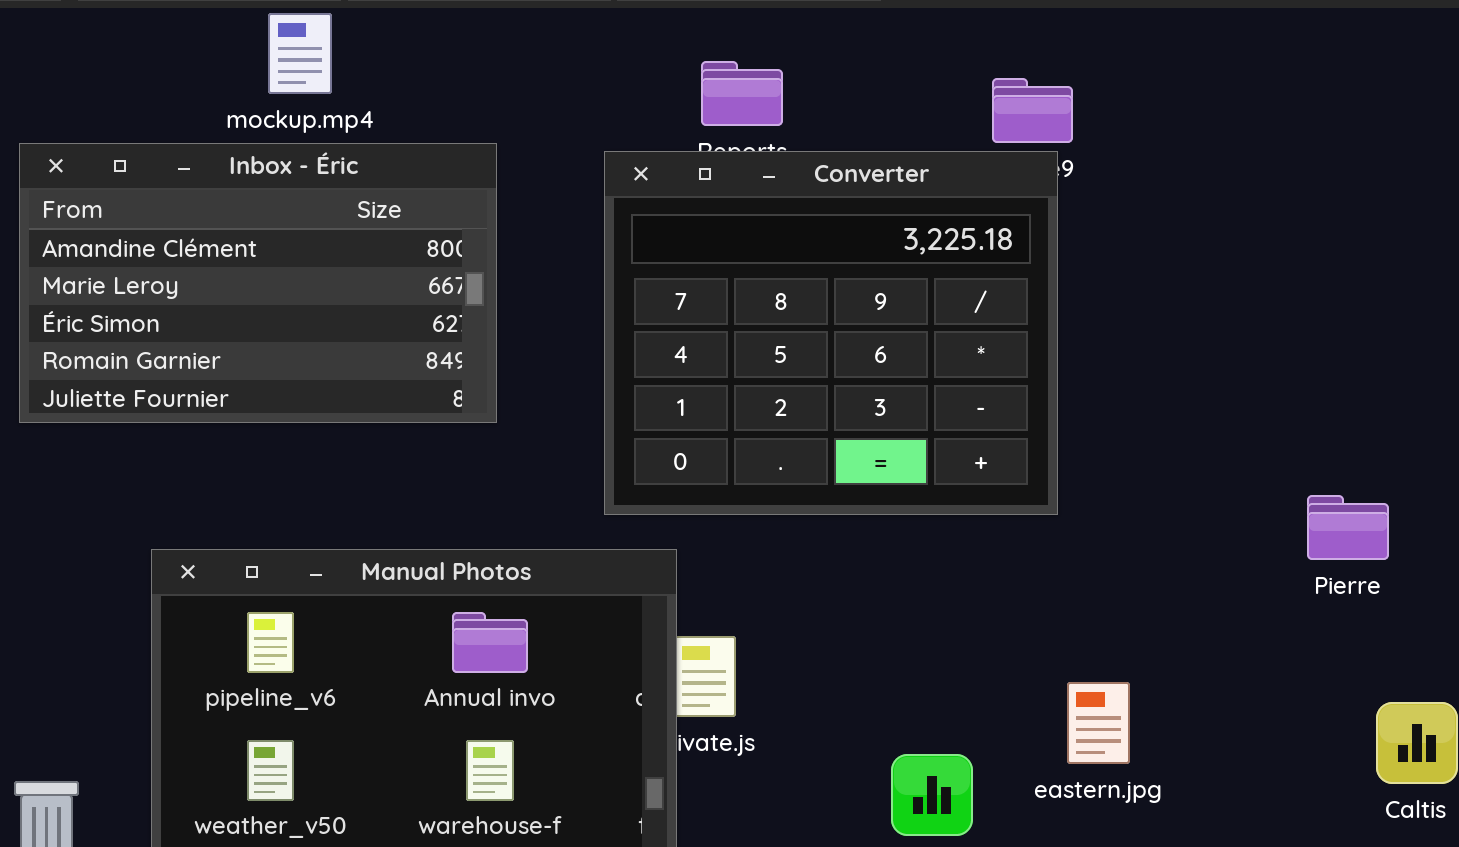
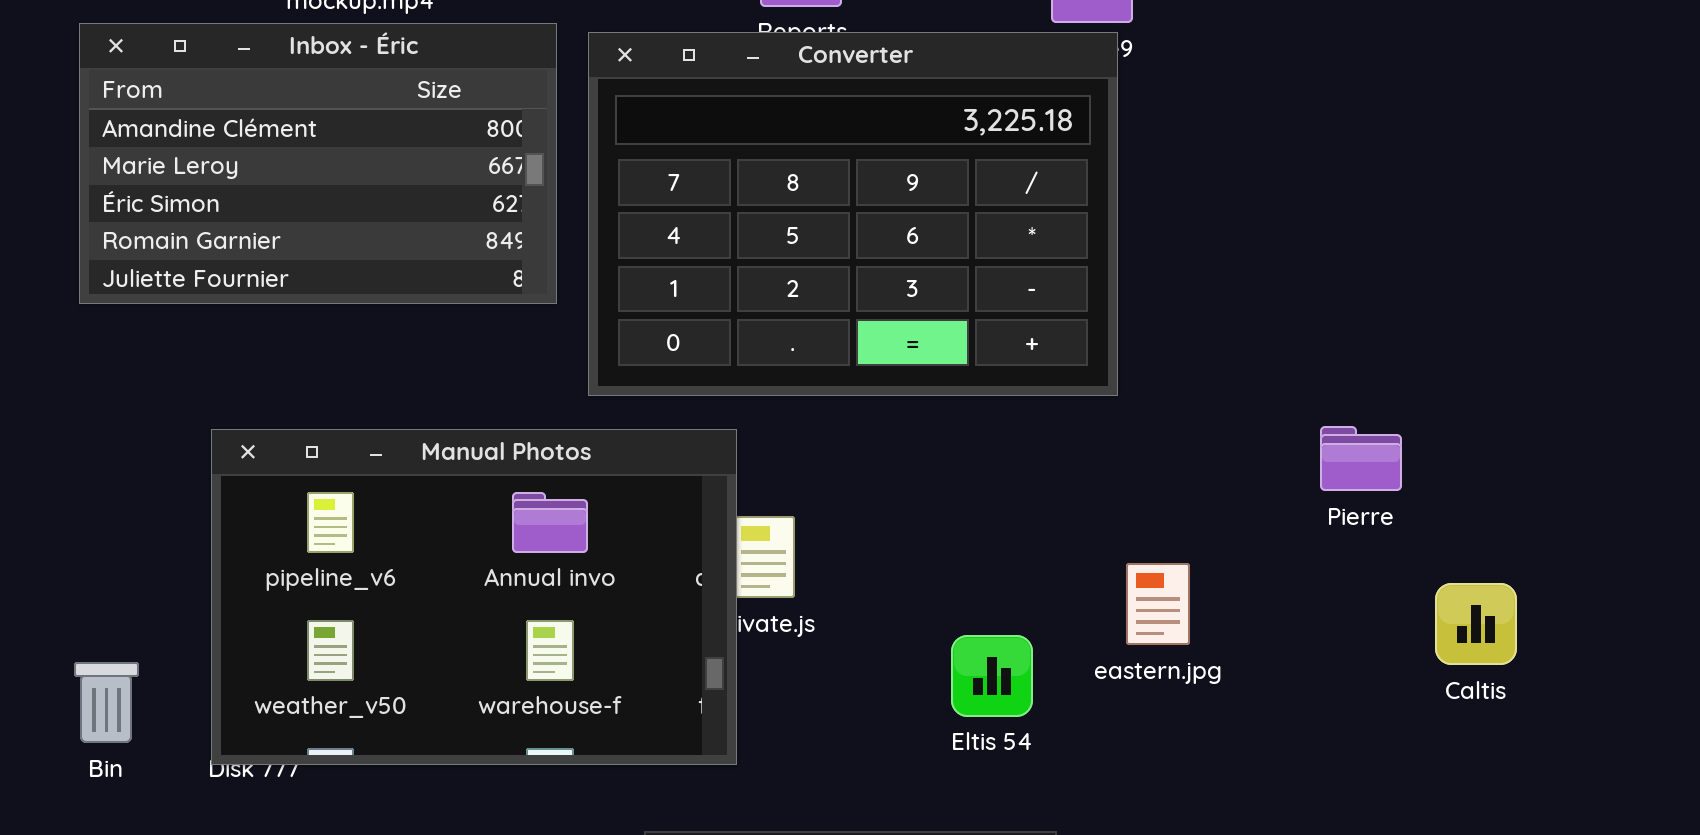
Converter: [604,151,1058,515] -> [588,32,1118,396], resized
Pierre: [1307,495,1389,560] -> [1320,426,1402,491], moved

